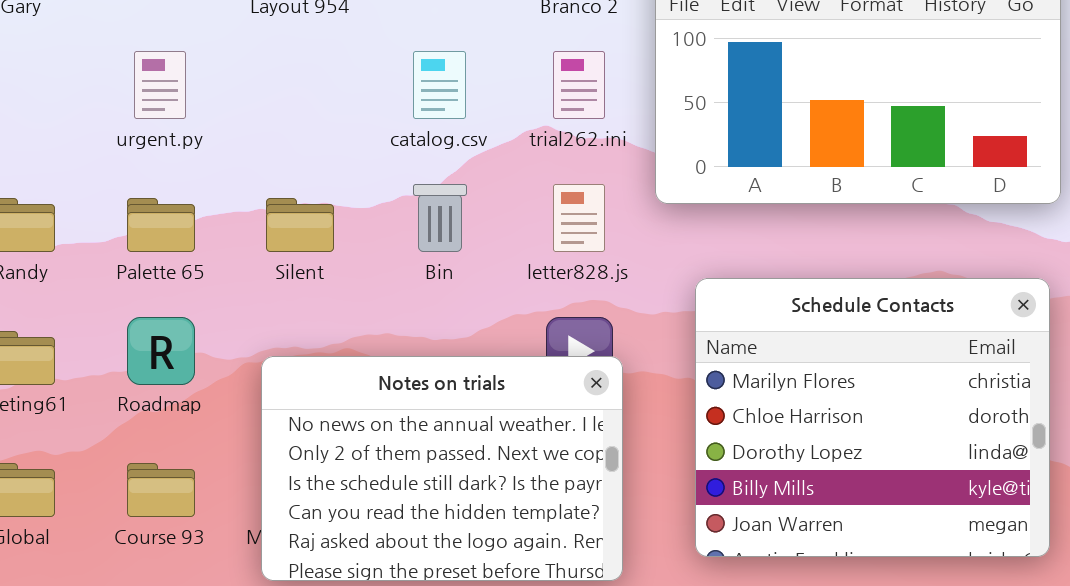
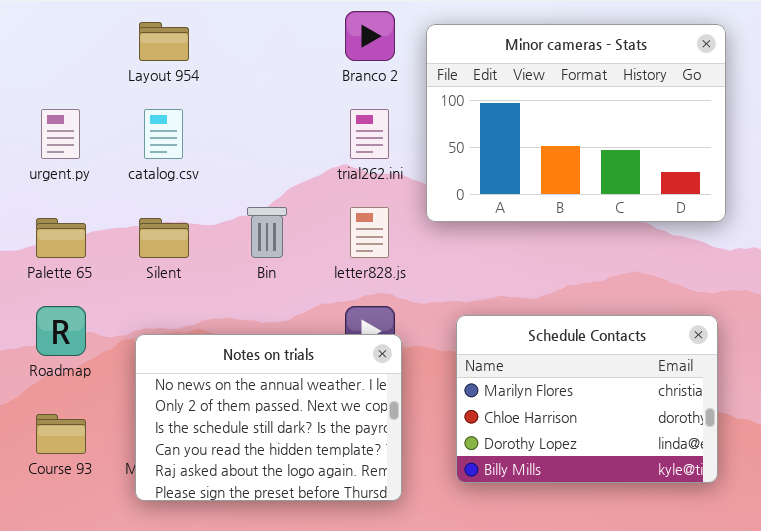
catalog.csv: [413,51,466,119] -> [144,109,183,159], moved
Schedule Contacts: [695,278,1050,557] -> [456,315,718,483], resized

